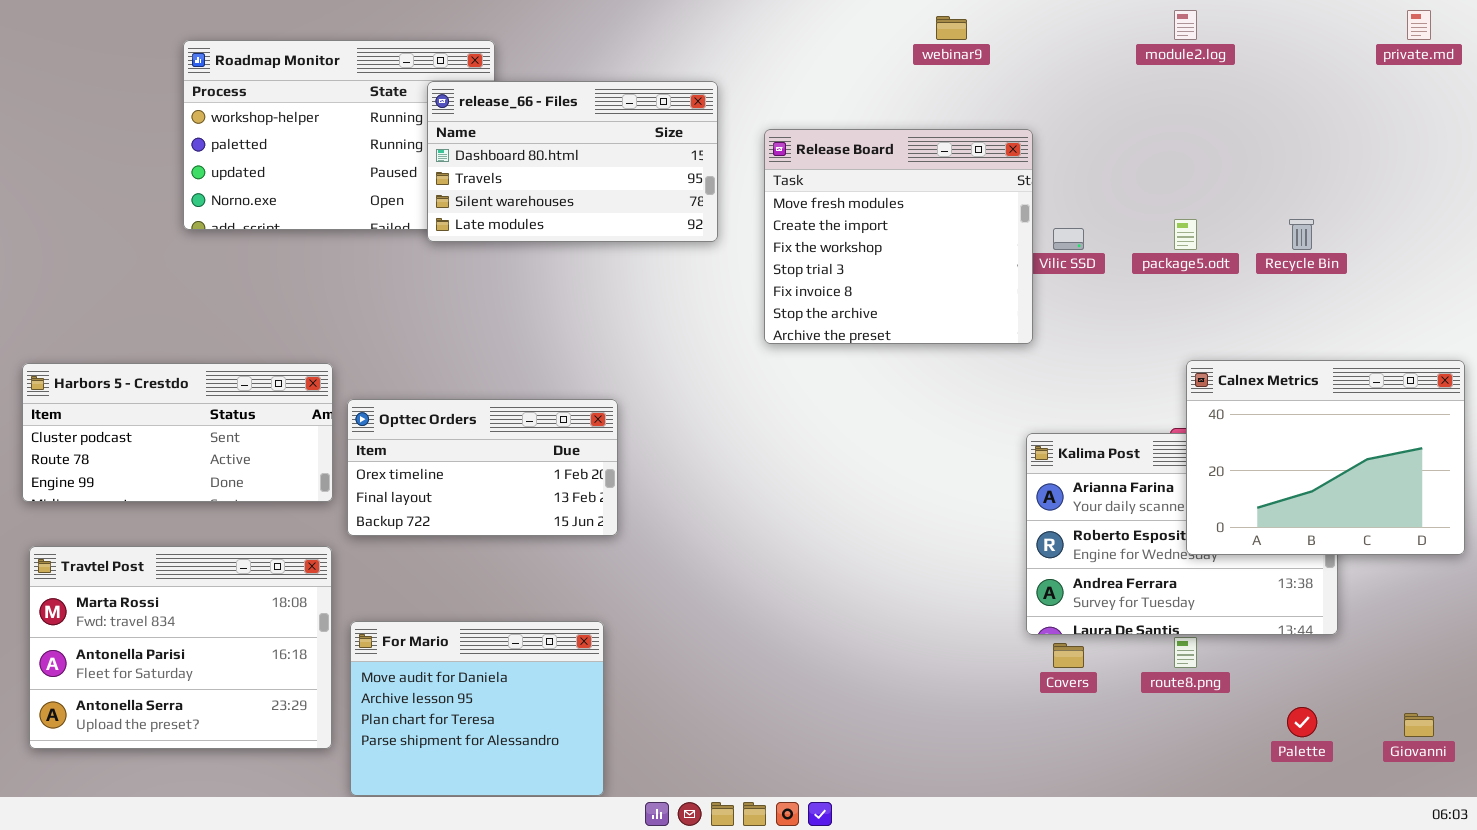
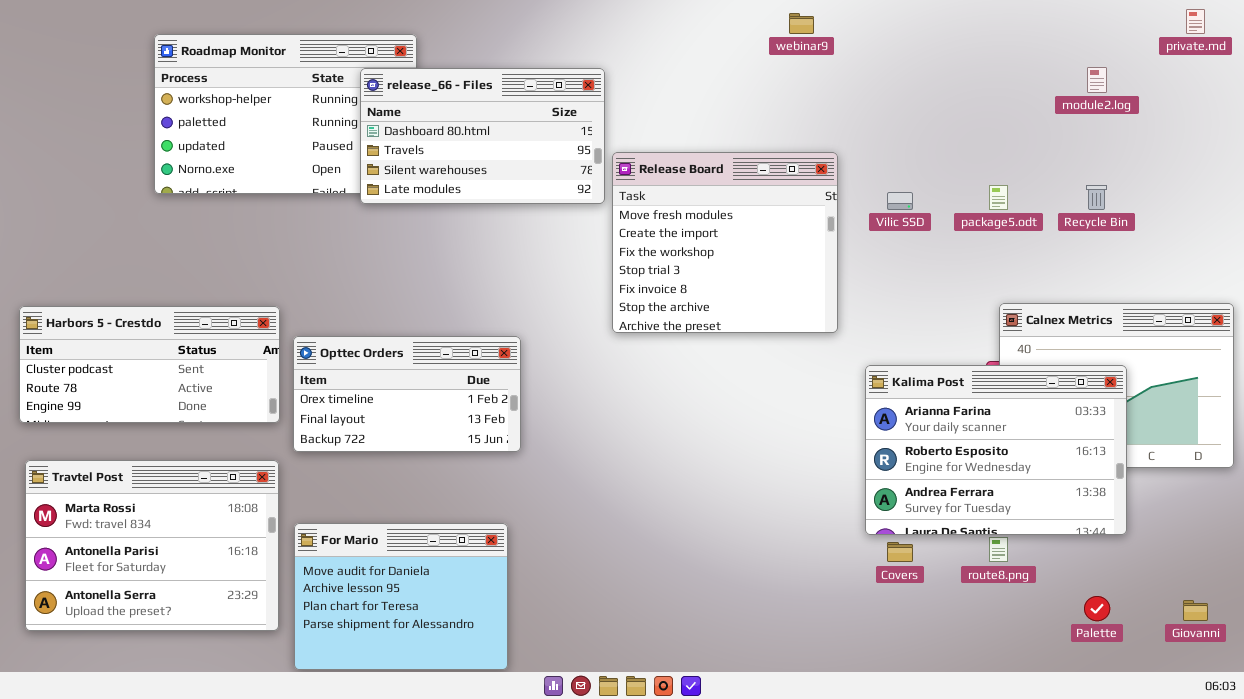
module2.log: [1174,10,1197,40] -> [1087,67,1107,93], moved
Release Board: [764,129,1033,344] -> [612,152,838,333], moved
Kalima Post: [1026,433,1338,635] -> [865,365,1127,535], raised

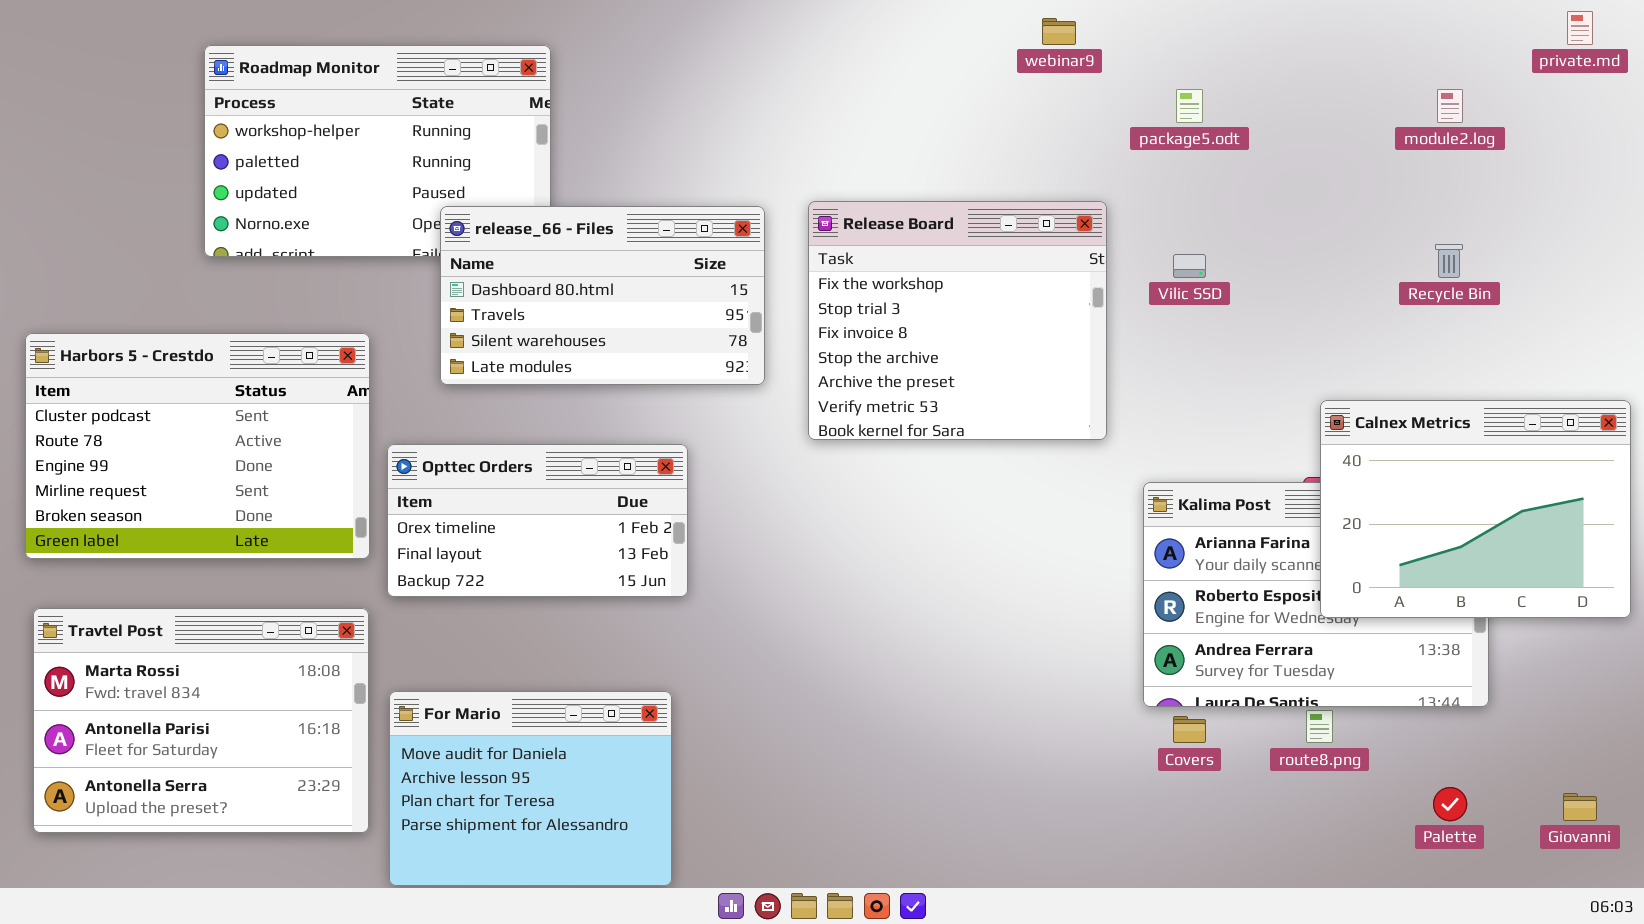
release_66 - Files: [360,68,605,204] -> [440,206,765,385], moved
Release Board: [612,152,838,333] -> [808,201,1107,440], scrolled down 2 rows
package5.odt: [989,185,1008,210] -> [1176,89,1203,123], moved
Calnex Metrics: [999,303,1234,468] -> [1320,400,1631,618], raised
Harbors 5 - Crestdo: [19,306,280,423] -> [25,333,370,559], resized

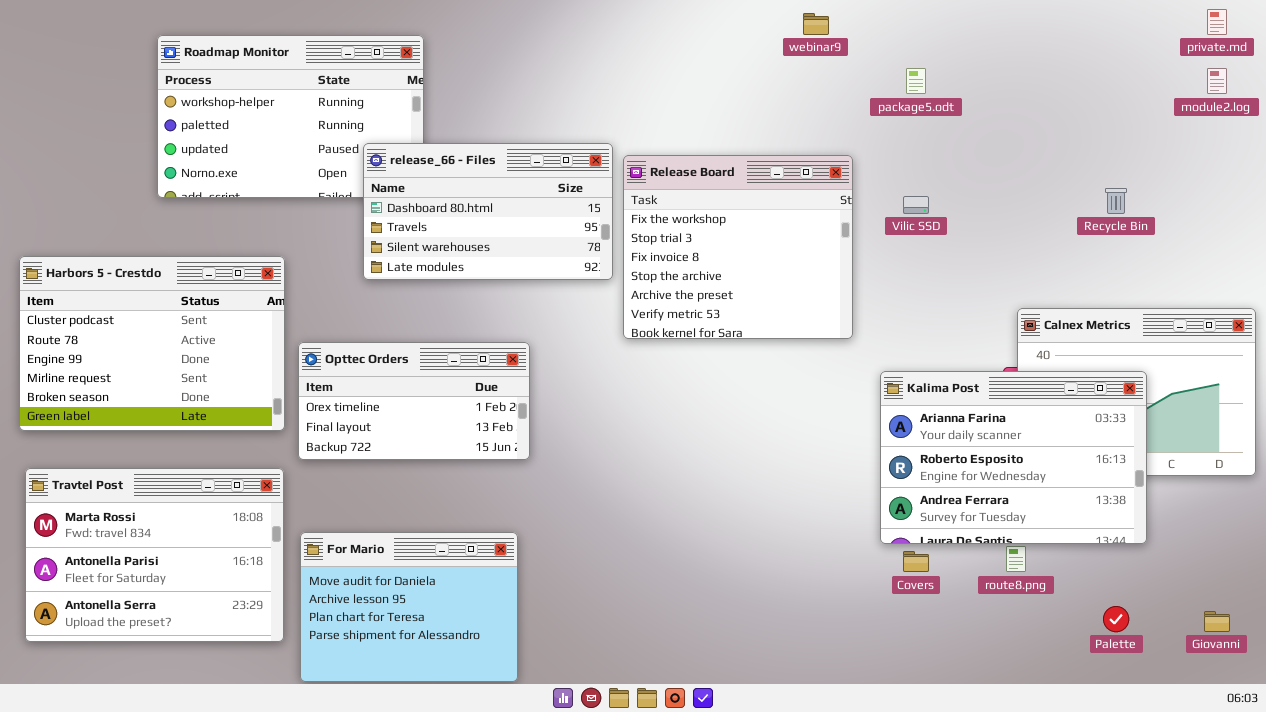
module2.log: [1437,89,1463,123] -> [1207,68,1227,94], moved
release_66 - Files: [440,206,765,385] -> [363,143,613,280], moved
Kalima Post: [1143,482,1489,707] -> [880,371,1147,544], raised

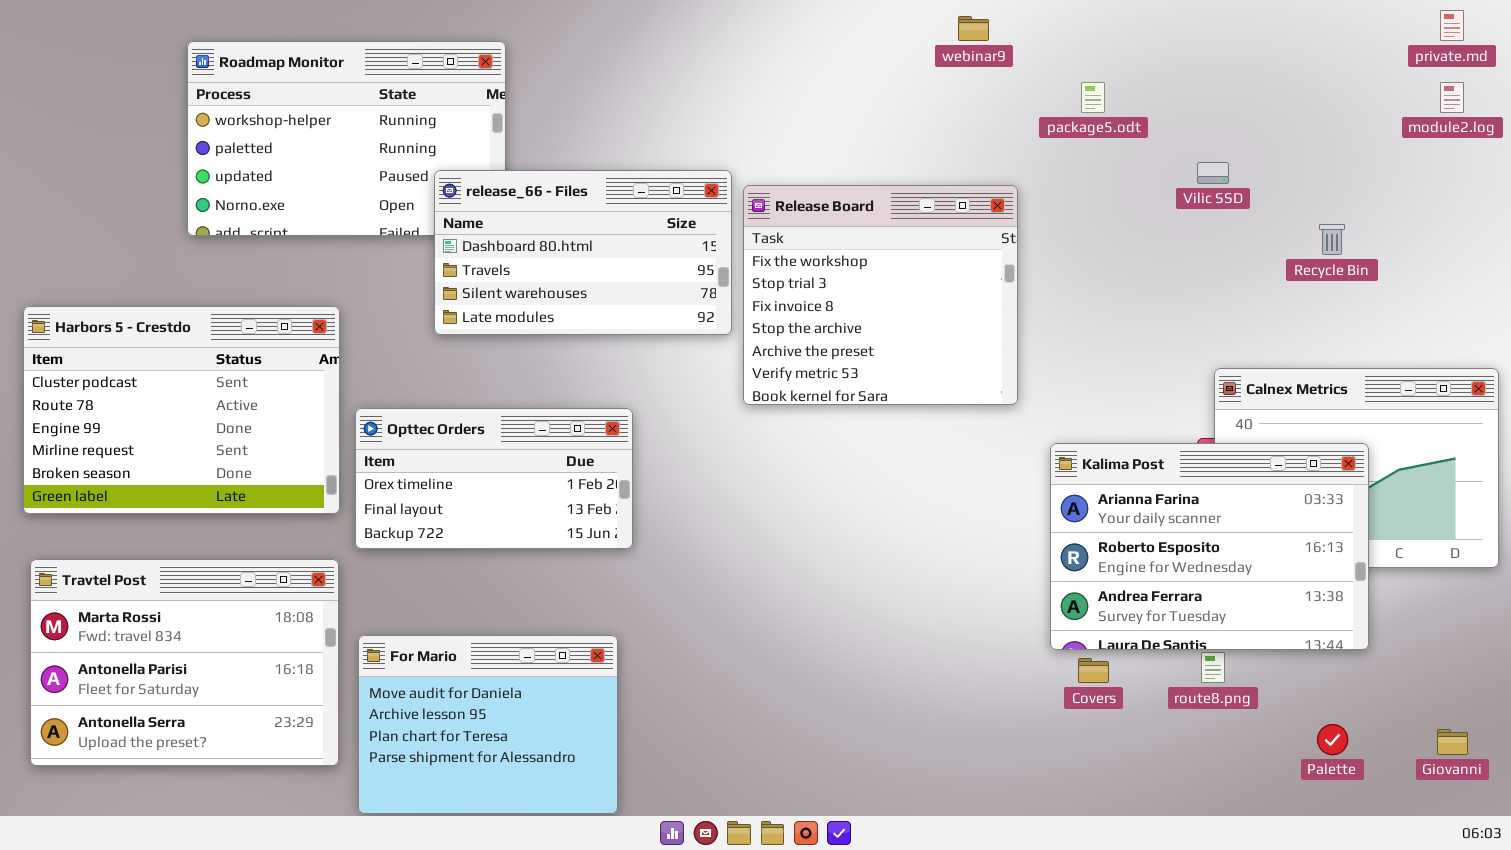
Vilic SSD: [903,196,929,214] -> [1197,162,1229,184], moved

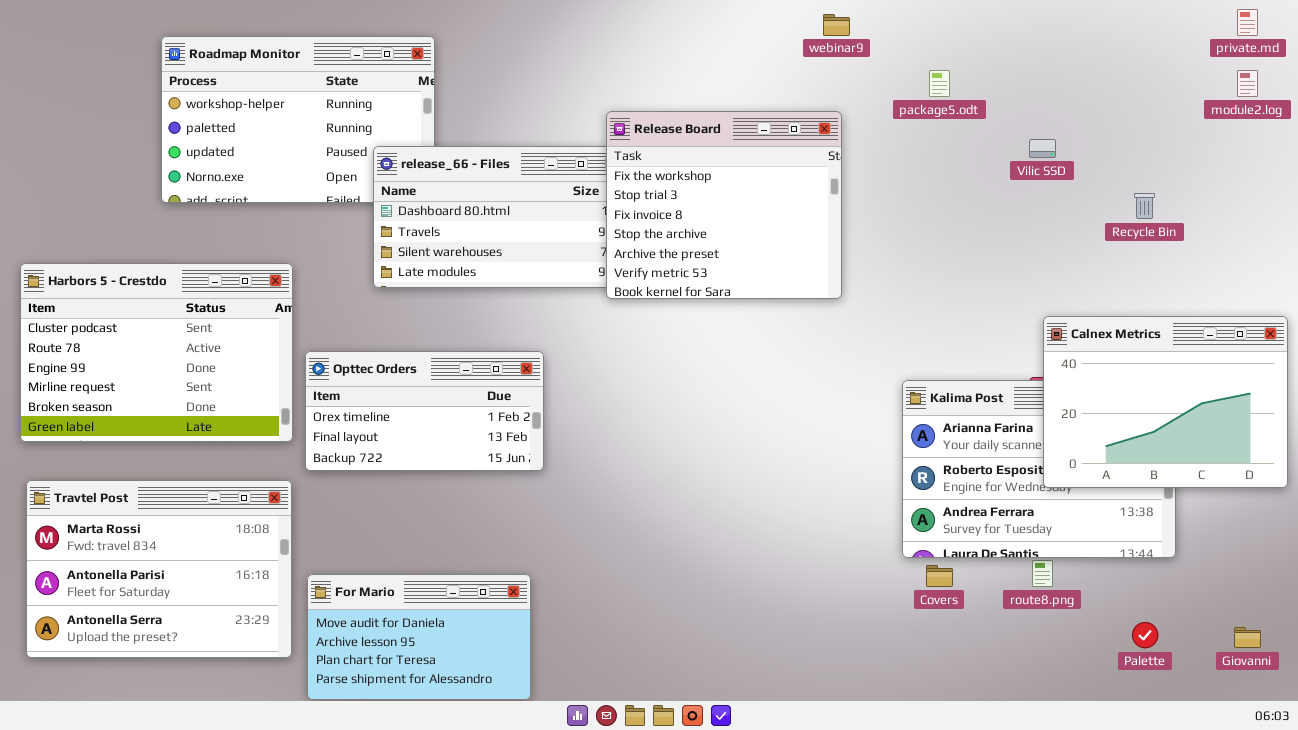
Release Board: [743,185,1018,405] -> [606,111,842,299], moved
Calnex Metrics: [1214,368,1499,568] -> [1043,316,1288,488], raised
For Mario: [358,635,618,814] -> [307,574,531,700], resized

